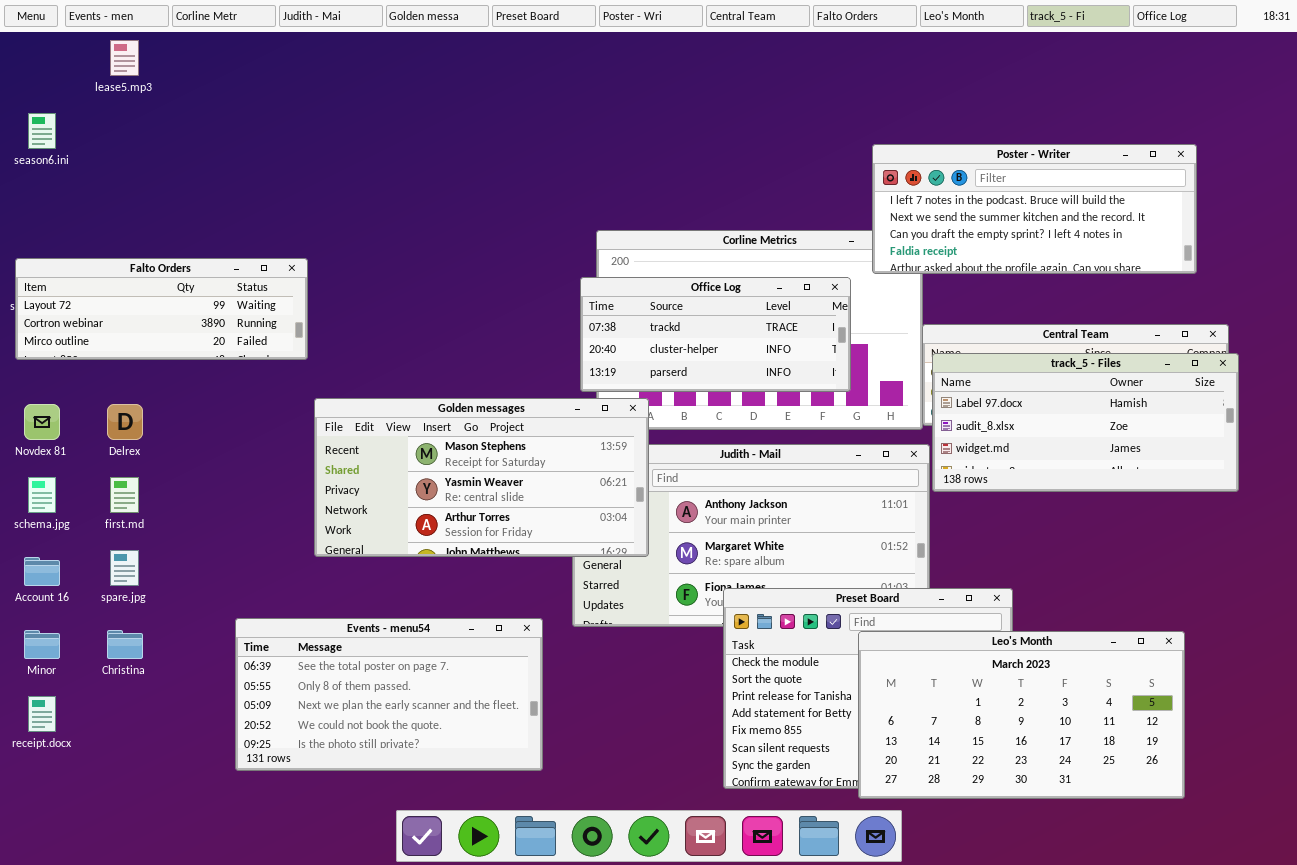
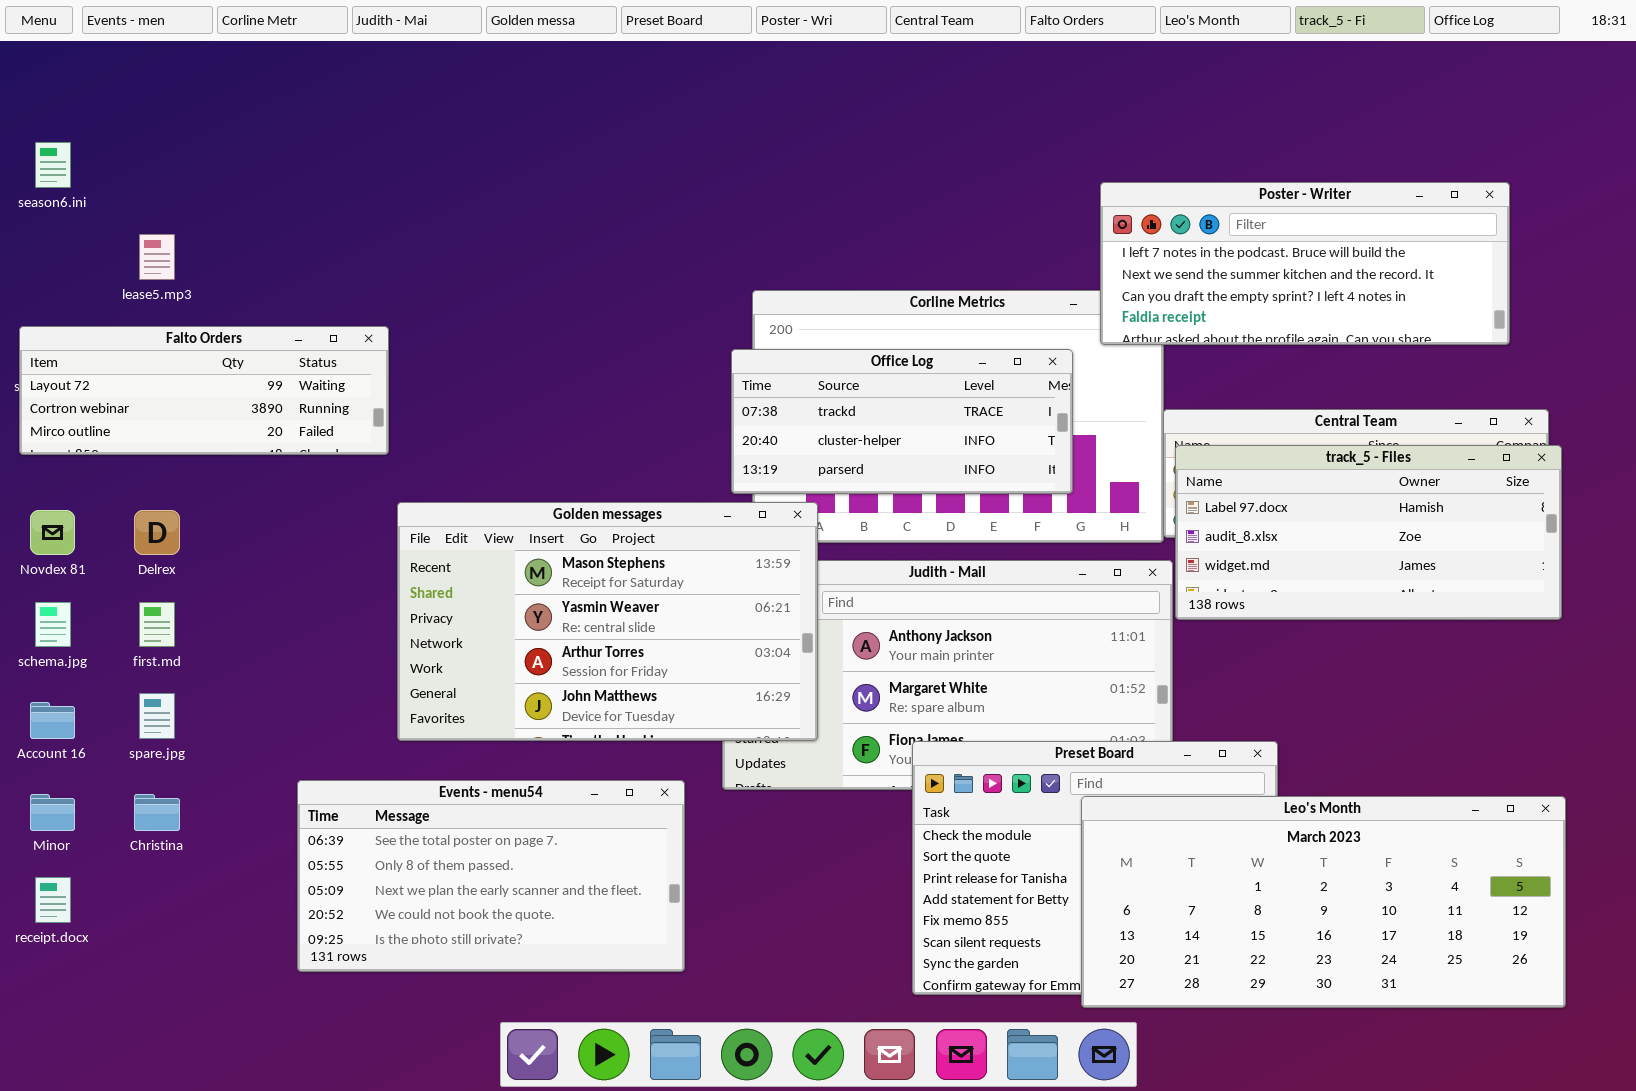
lease5.mp3: [110,40,139,76] -> [139,234,175,280], moved
Golden messages: [314,398,649,557] -> [397,502,818,741], resized
Leo's Month: [858,631,1185,799] -> [1081,796,1566,1008], resized

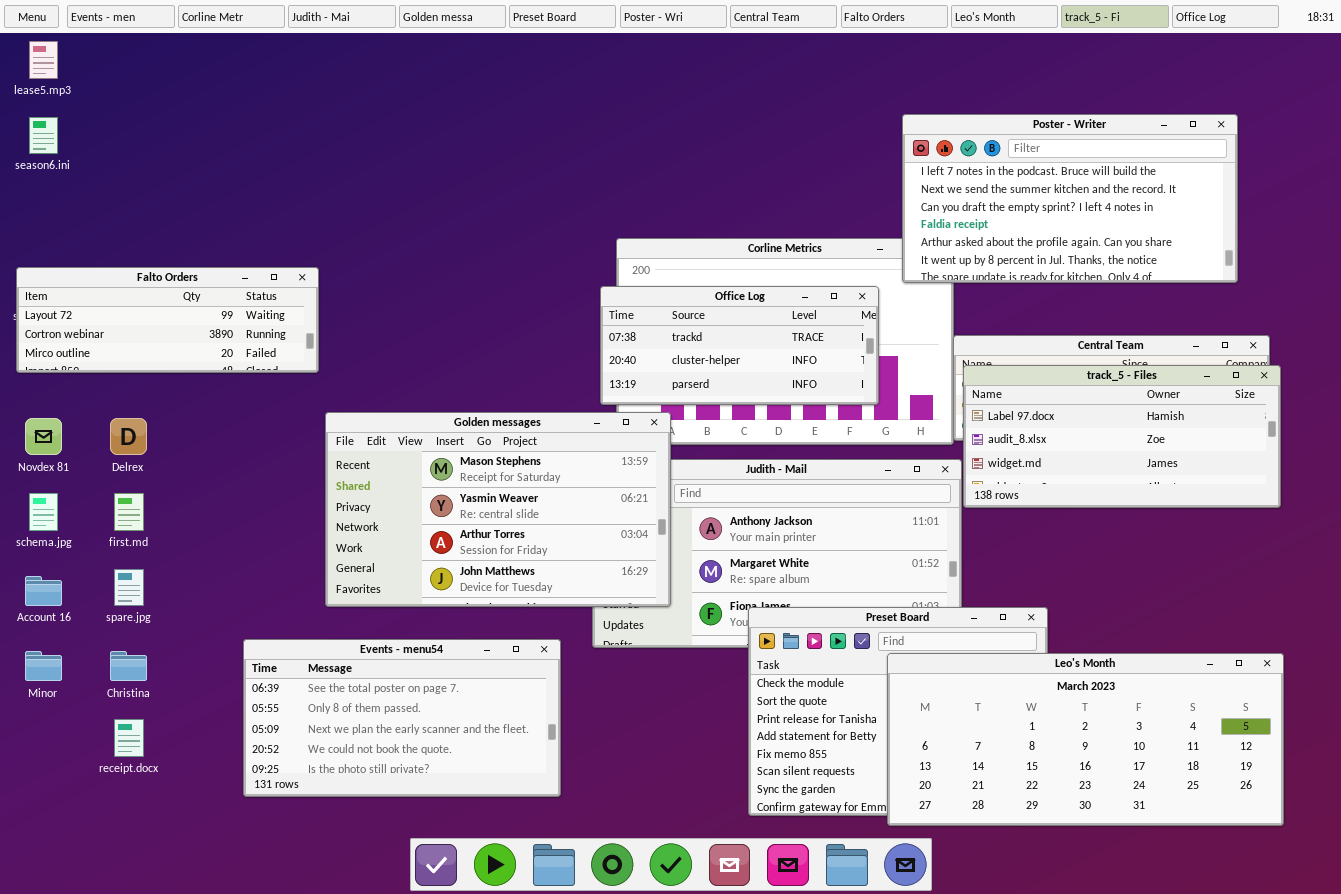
Poster - Writer: [1100,182,1510,345] -> [902,114,1238,283], resized
lease5.mp3: [139,234,175,280] -> [29,41,58,79], moved
receipt.docx: [35,877,71,923] -> [114,719,144,757], moved

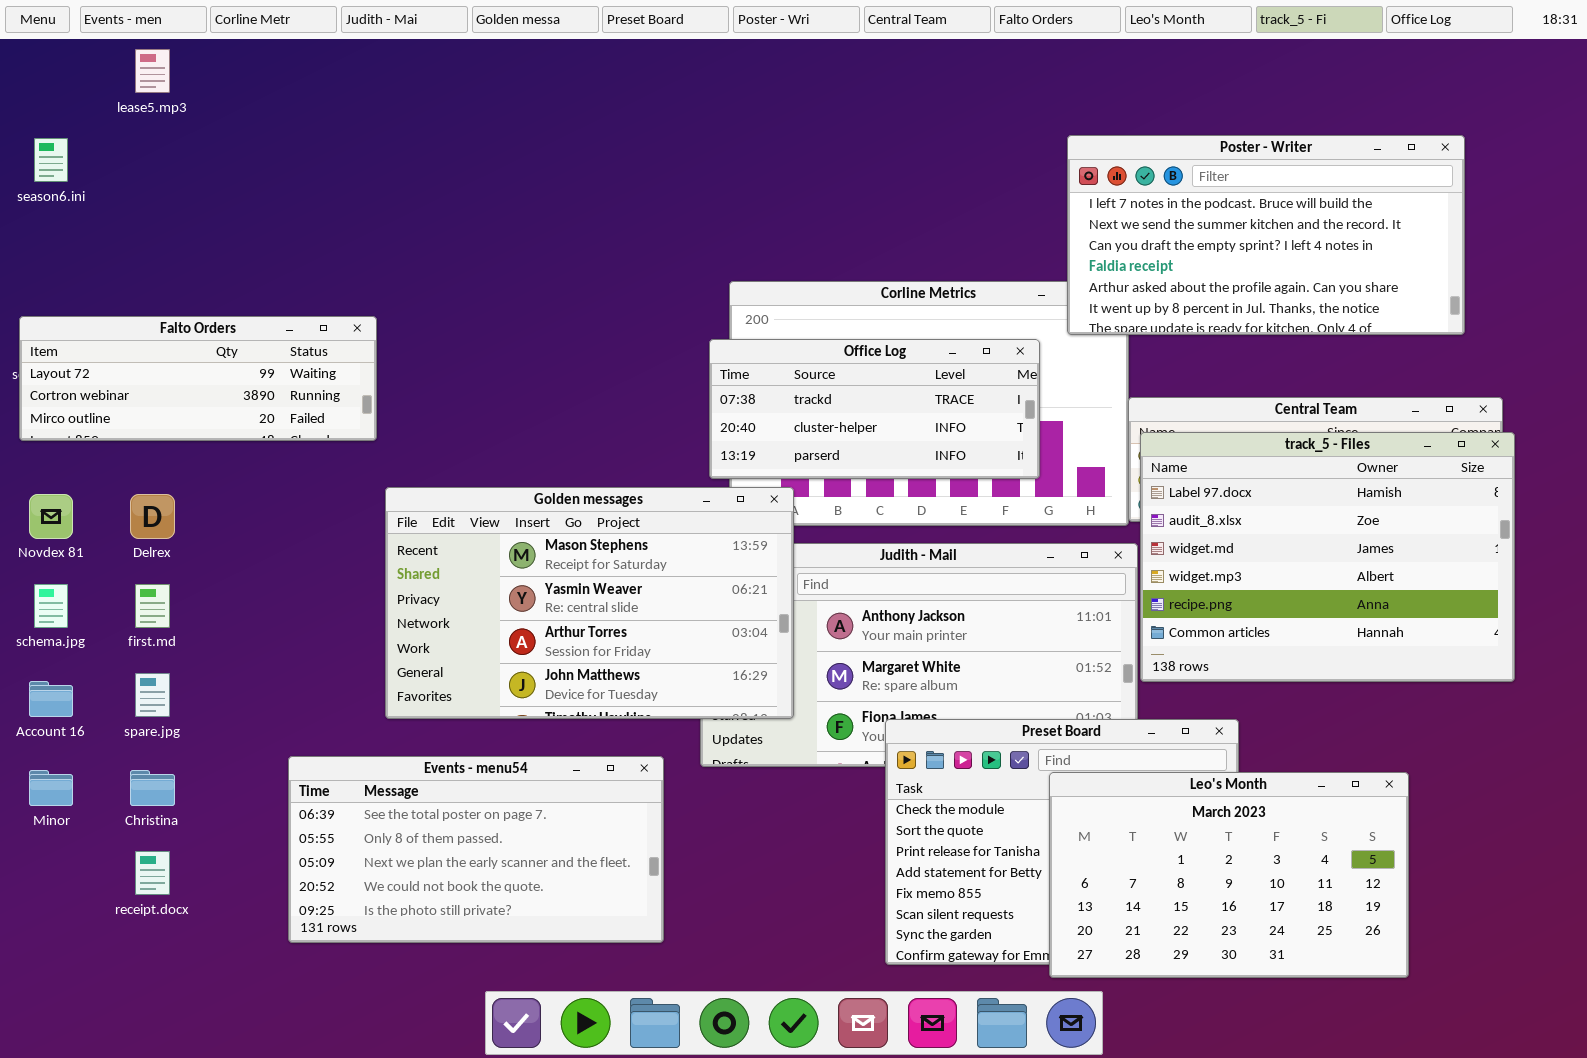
lease5.mp3: [29,41,58,79] -> [135,49,170,93], moved
track_5 - Files: [963,365,1281,508] -> [1140,432,1515,682], resized
Leo's Month: [887,653,1284,826] -> [1049,772,1409,978], resized

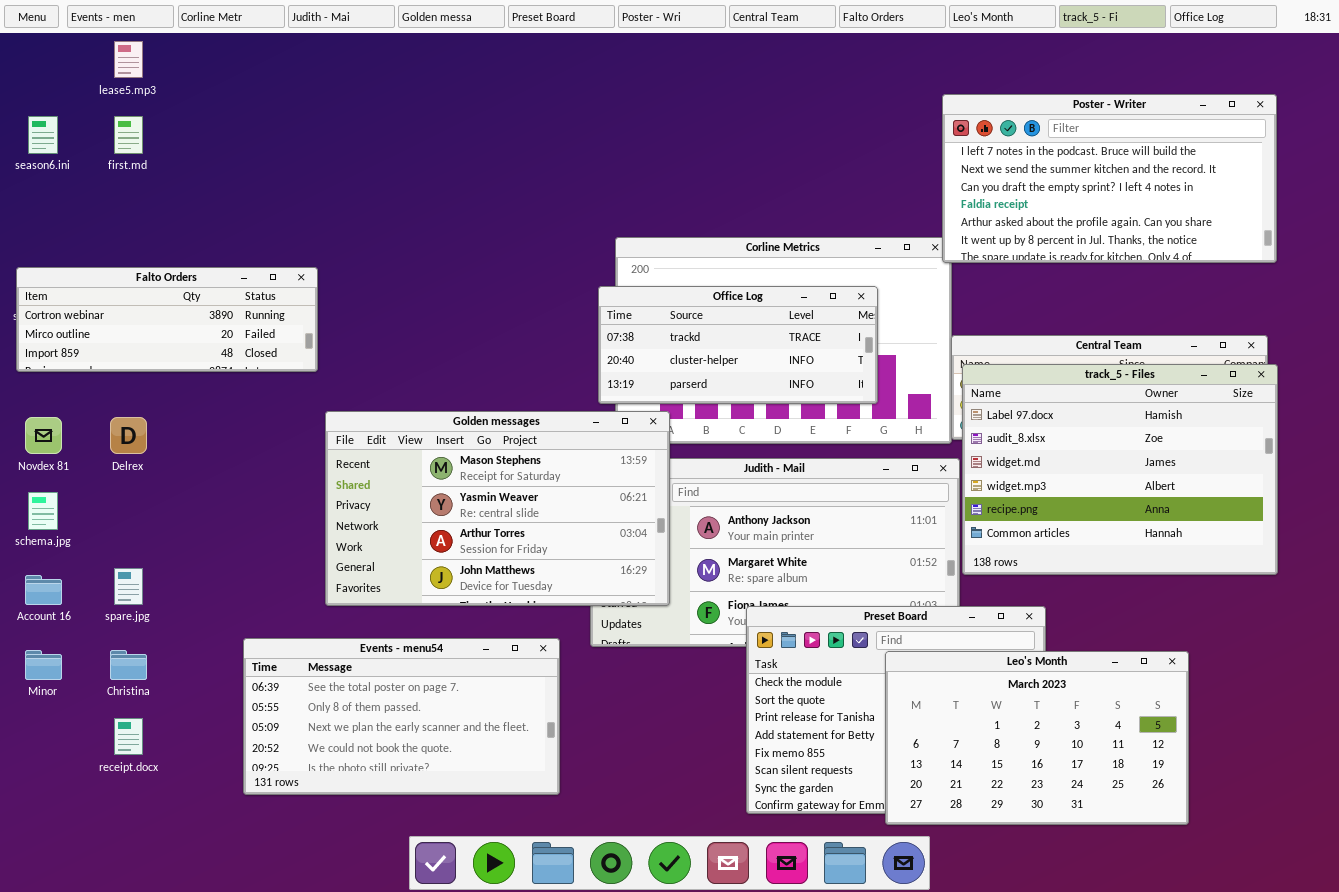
Poster - Writer: [1067,135,1465,335] -> [942,94,1277,263], moved
Falto Orders: [19,316,377,441] -> [16,267,318,372], scrolled down 1 row
first.md: [135,584,170,628] -> [114,116,143,154], moved

